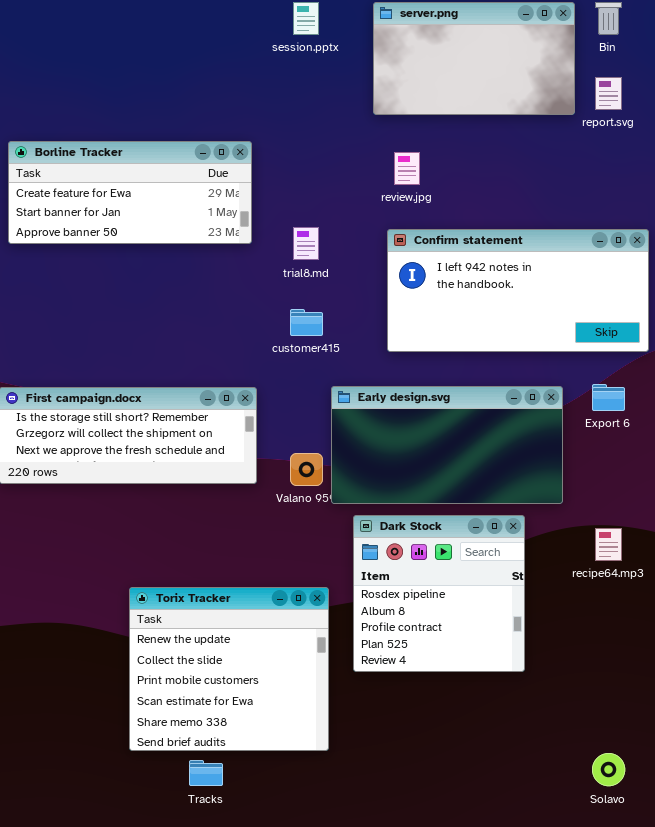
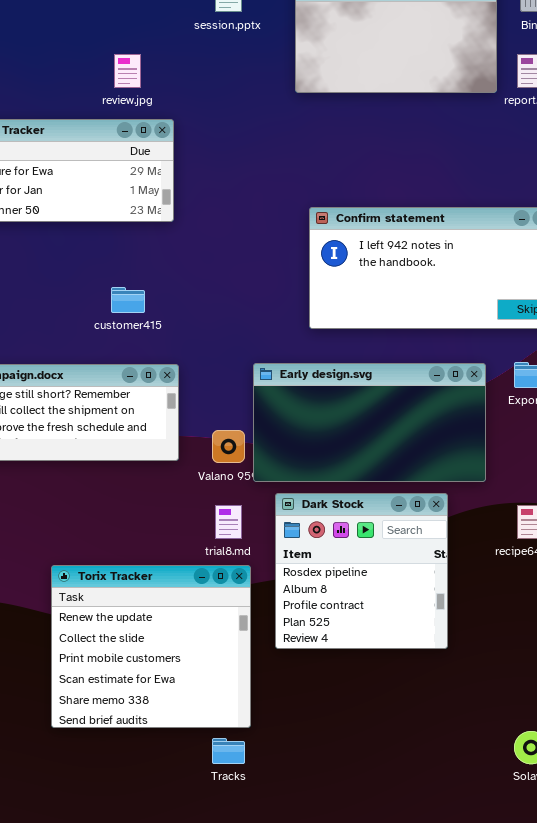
review.jpg: [394,152,420,185] -> [114,54,141,88], moved
trial8.md: [293,227,319,260] -> [215,505,242,539], moved
customer415: [290,309,323,336] -> [111,287,145,313], moved
Tracks: [189,760,223,786] -> [212,738,245,764], moved

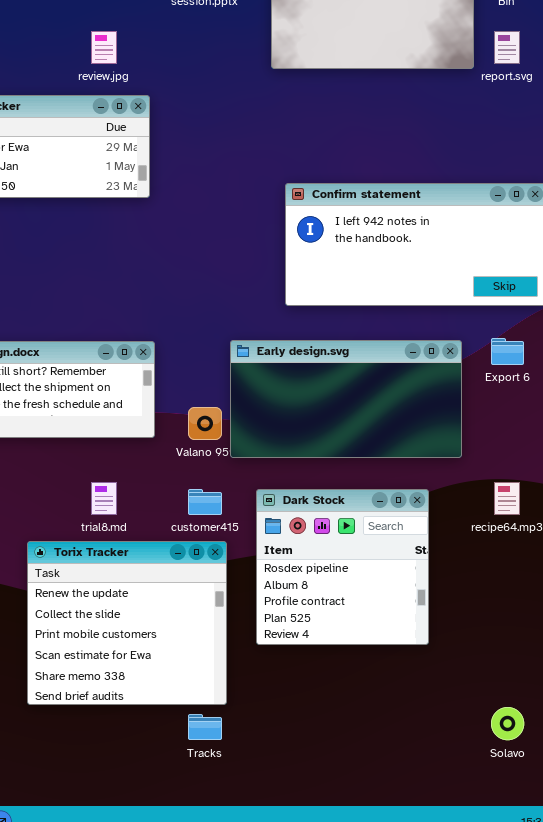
customer415: [111,287,145,313] -> [188,489,222,515], moved
Dark Stock: [275,493,448,649] -> [256,489,429,645], moved
trial8.md: [215,505,242,539] -> [91,482,117,515], moved

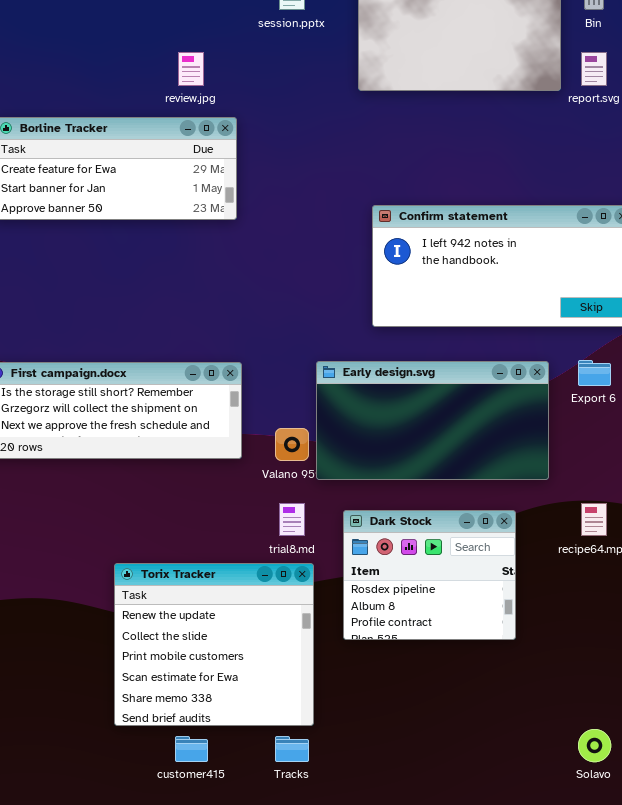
trial8.md: [91,482,117,515] -> [279,503,305,536], moved
customer415: [188,489,222,515] -> [175,736,208,762], moved
Dark Stock: [256,489,429,645] -> [343,510,516,640], resized

